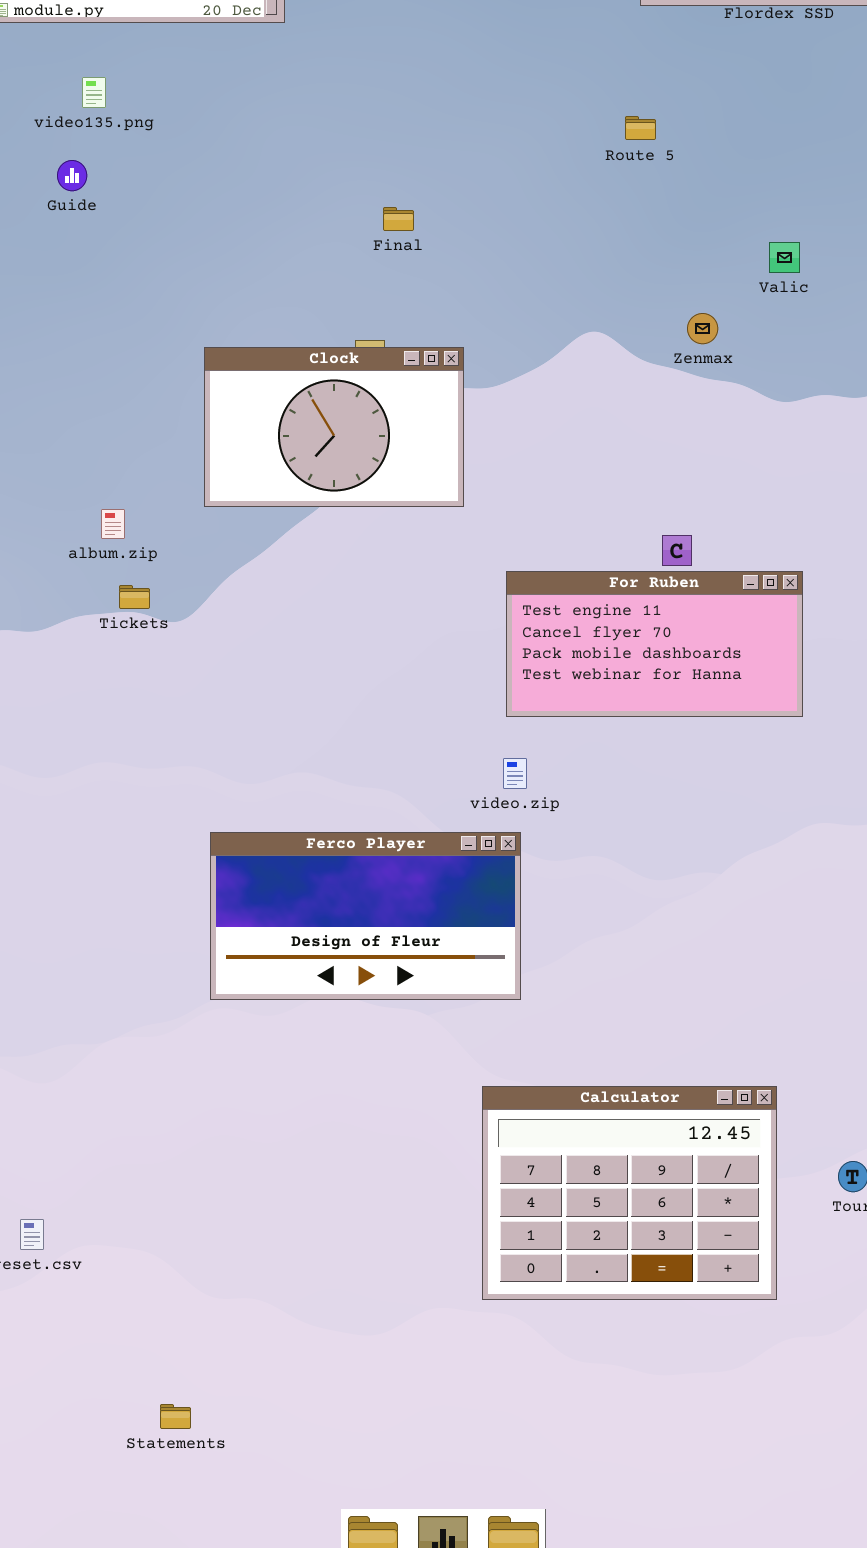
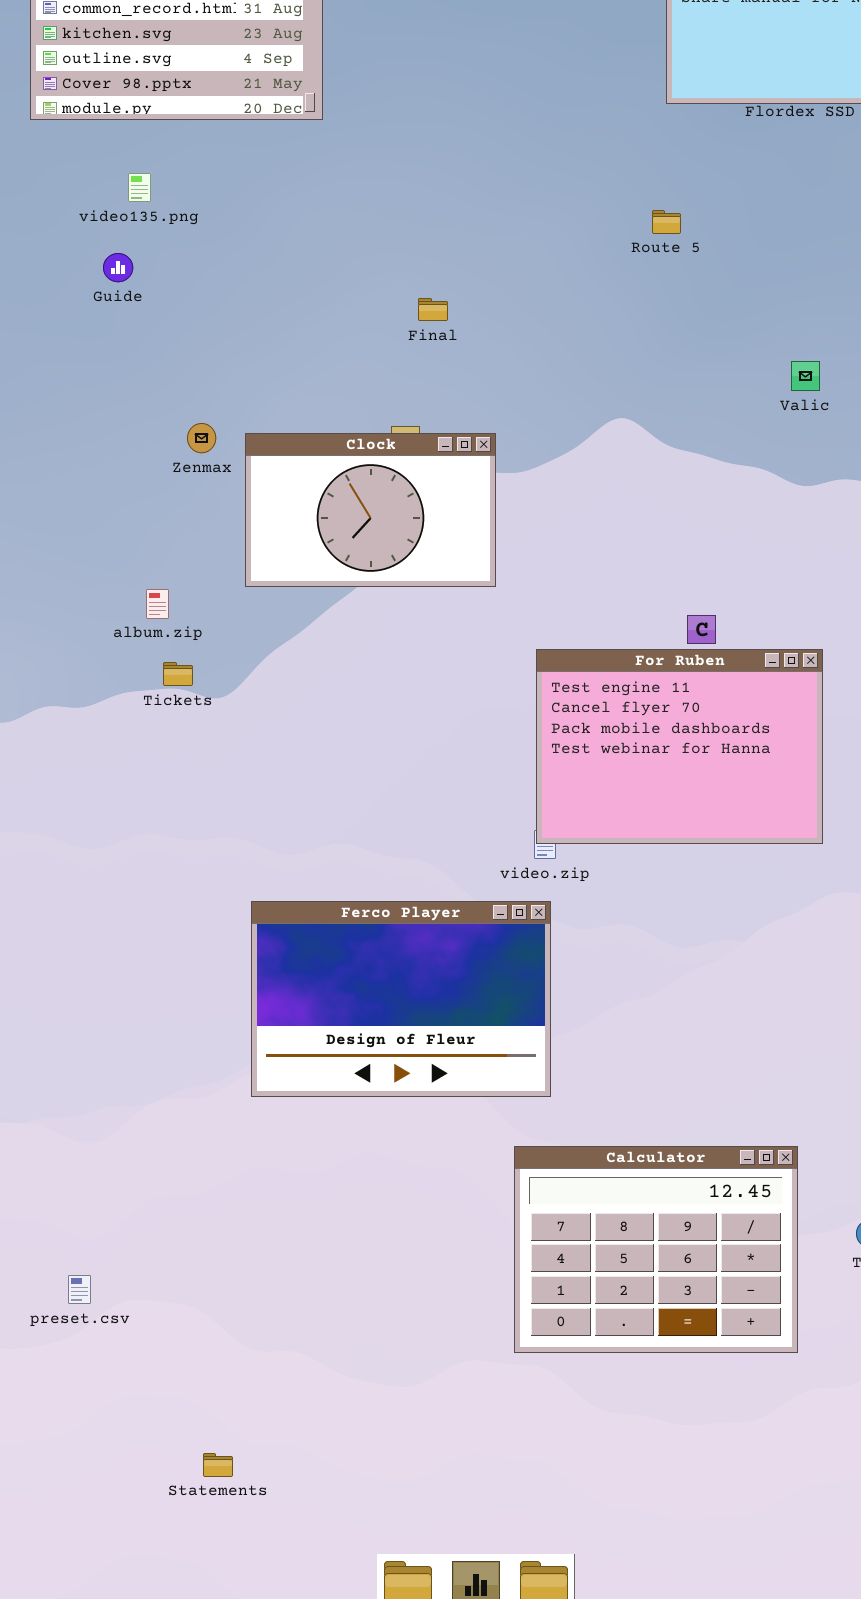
Valic: [769,242,800,273] -> [791,361,820,391], moved
Zenmax: [687,313,718,344] -> [187,423,216,453], moved
For Ruben: [506,571,803,717] -> [536,649,823,844], resized
Ferco Player: [210,832,521,1000] -> [251,901,551,1097], resized

